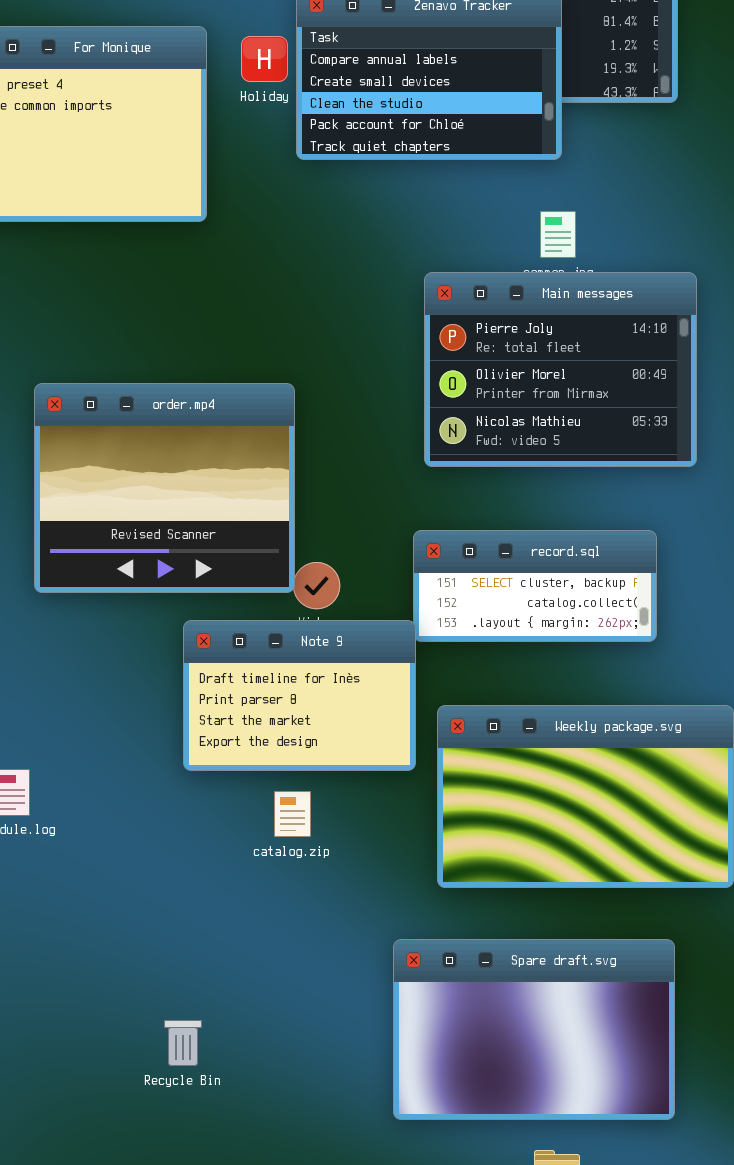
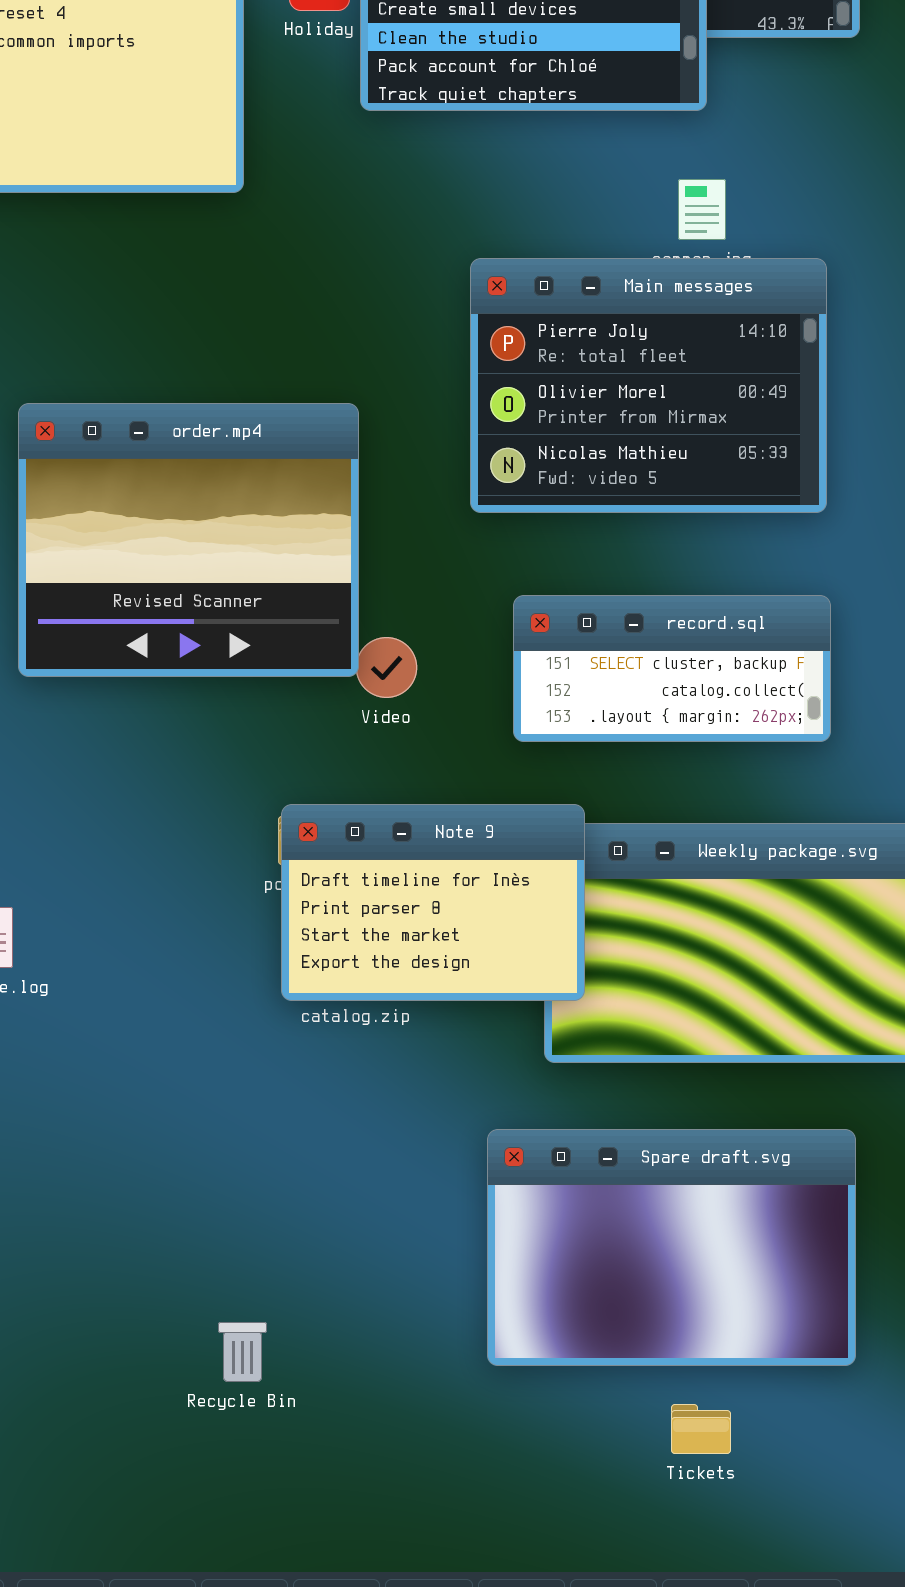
Main messages: [424,272,697,467] -> [470,258,827,513], moved
Note 9: [183,620,416,771] -> [281,804,585,1001], moved
Recycle Bin: [164,1020,202,1066] -> [218,1322,267,1382], moved

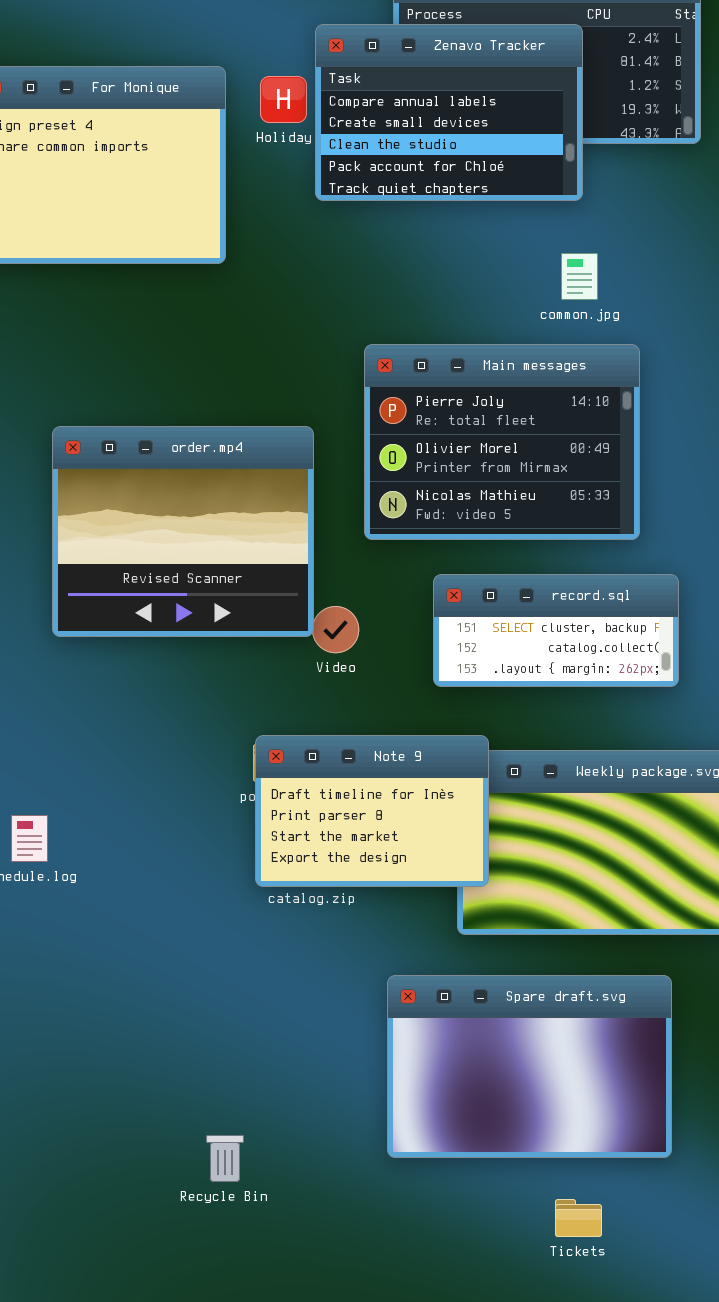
Main messages: [470,258,827,513] -> [364,344,640,540], moved
Spare draft.svg: [487,1129,856,1366] -> [387,975,672,1158], moved

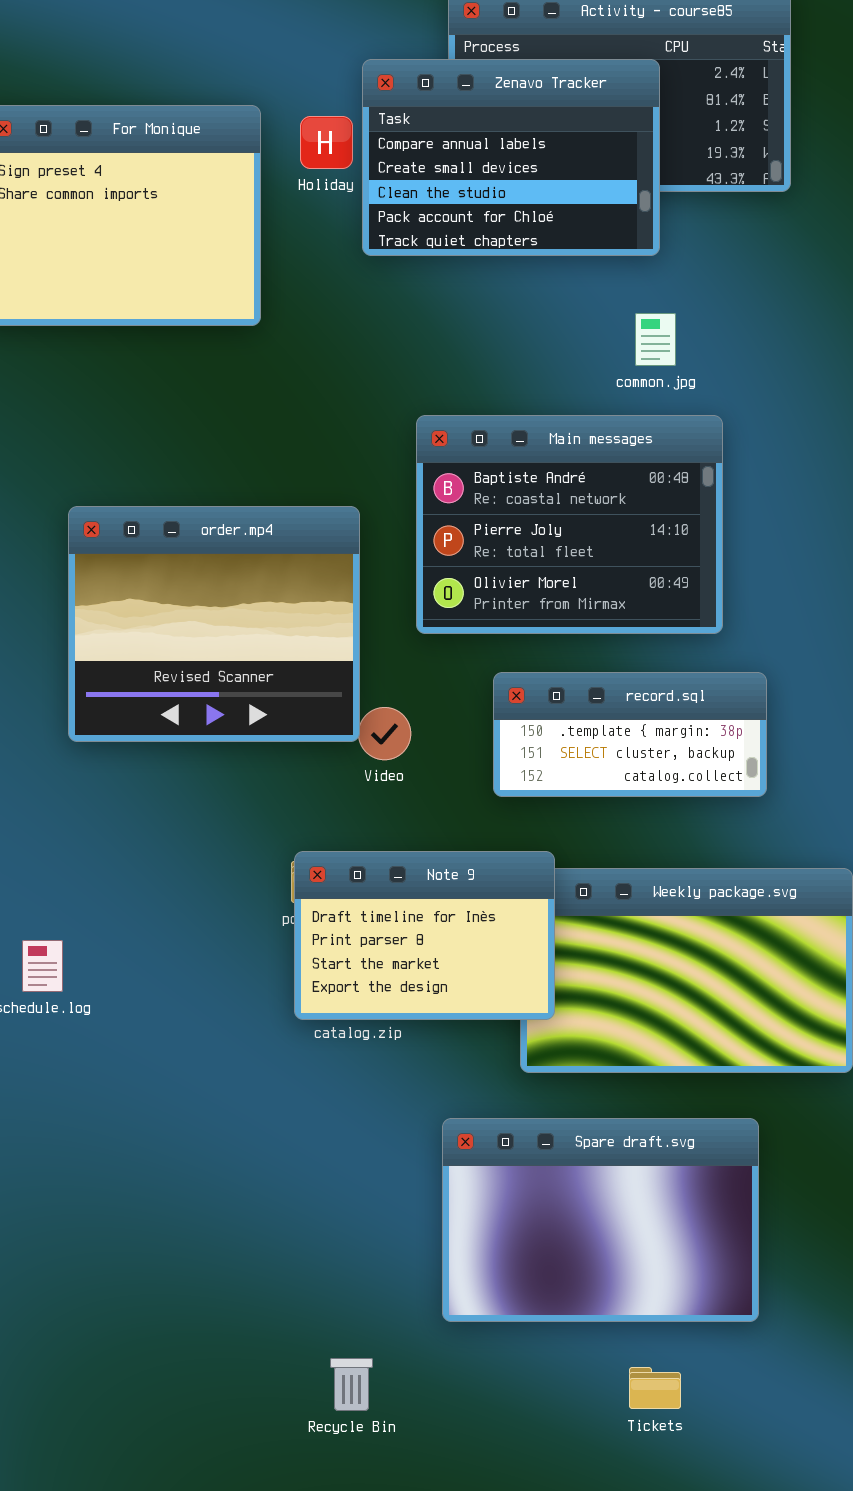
Main messages: [364,344,640,540] -> [416,415,723,634], scrolled up 1 row
record.sql: [433,574,679,687] -> [493,672,767,797], scrolled up 1 row
Recycle Bin: [206,1135,244,1182] -> [330,1358,373,1411], moved

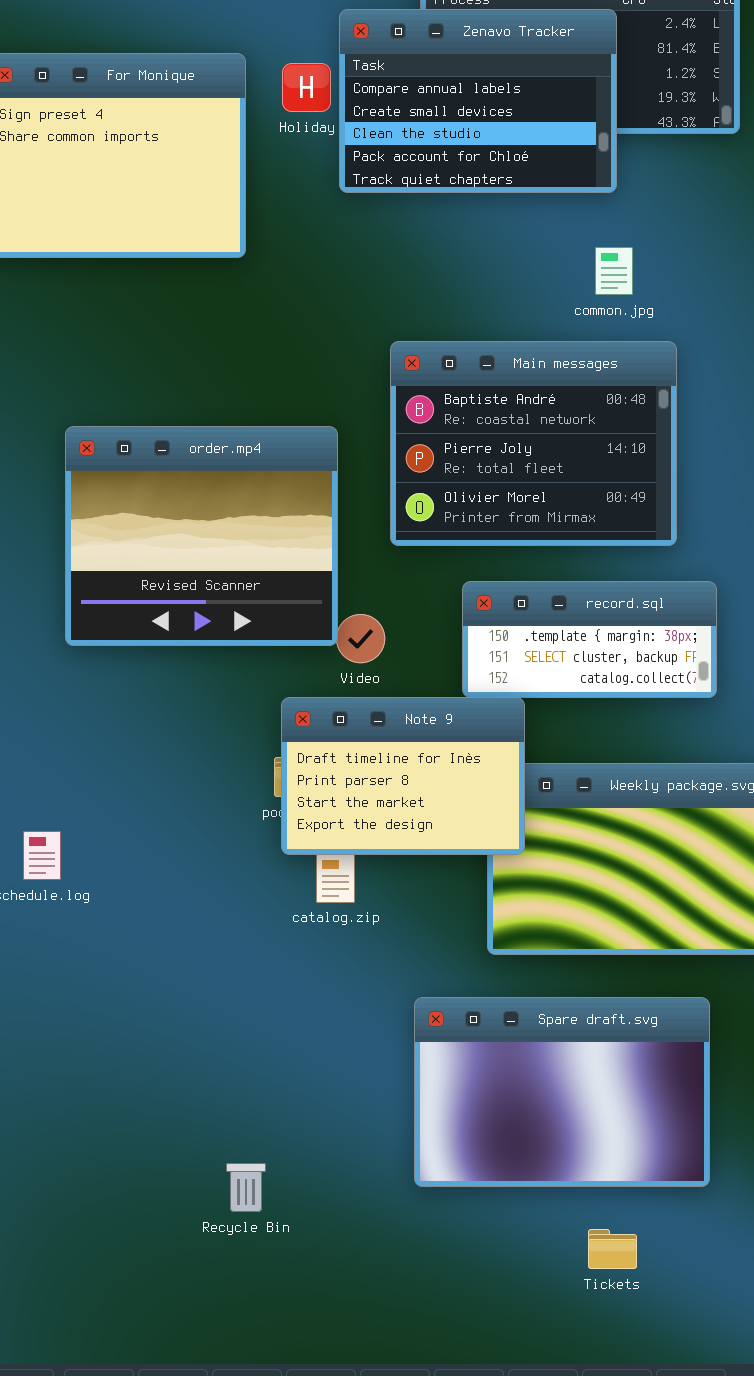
Note 9: [294,851,555,1020] -> [281,697,525,855], moved
Recycle Bin: [330,1358,373,1411] -> [226,1163,266,1212], moved

